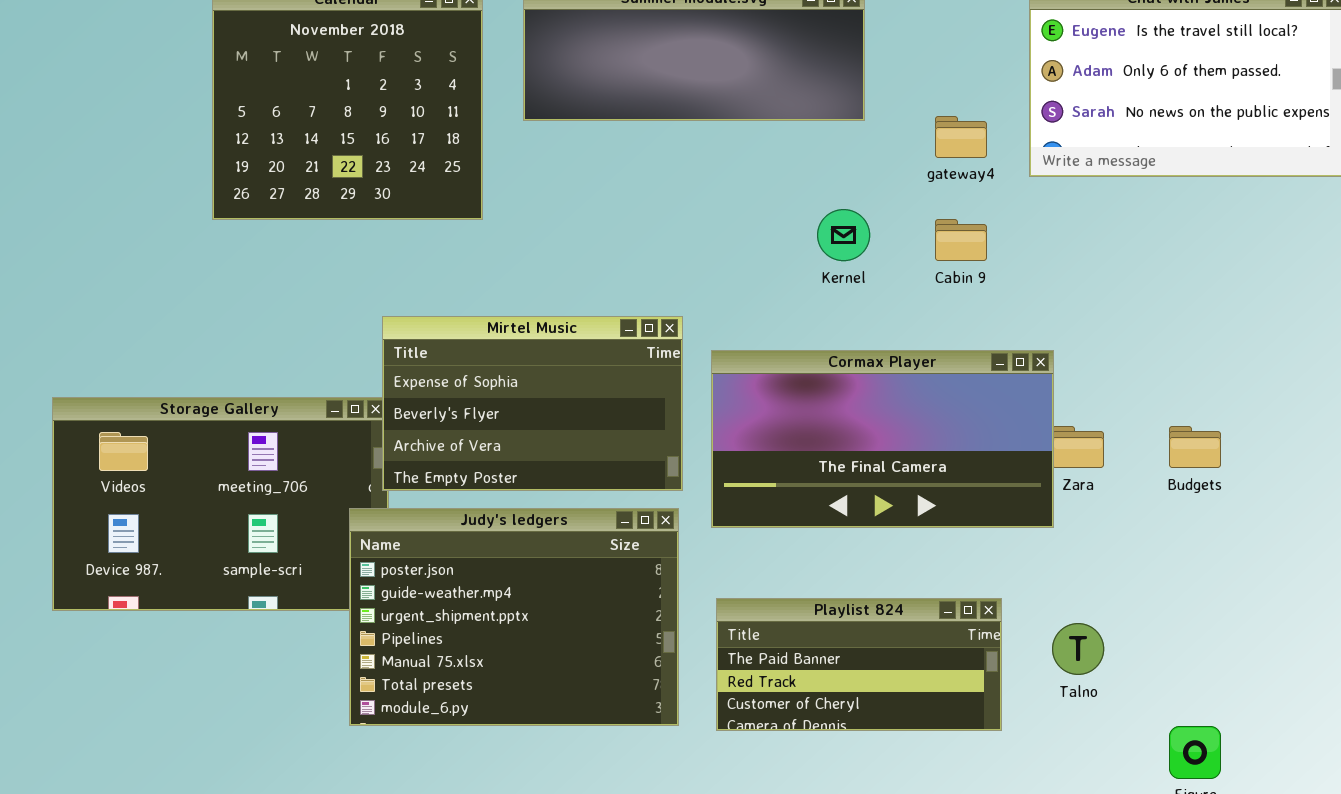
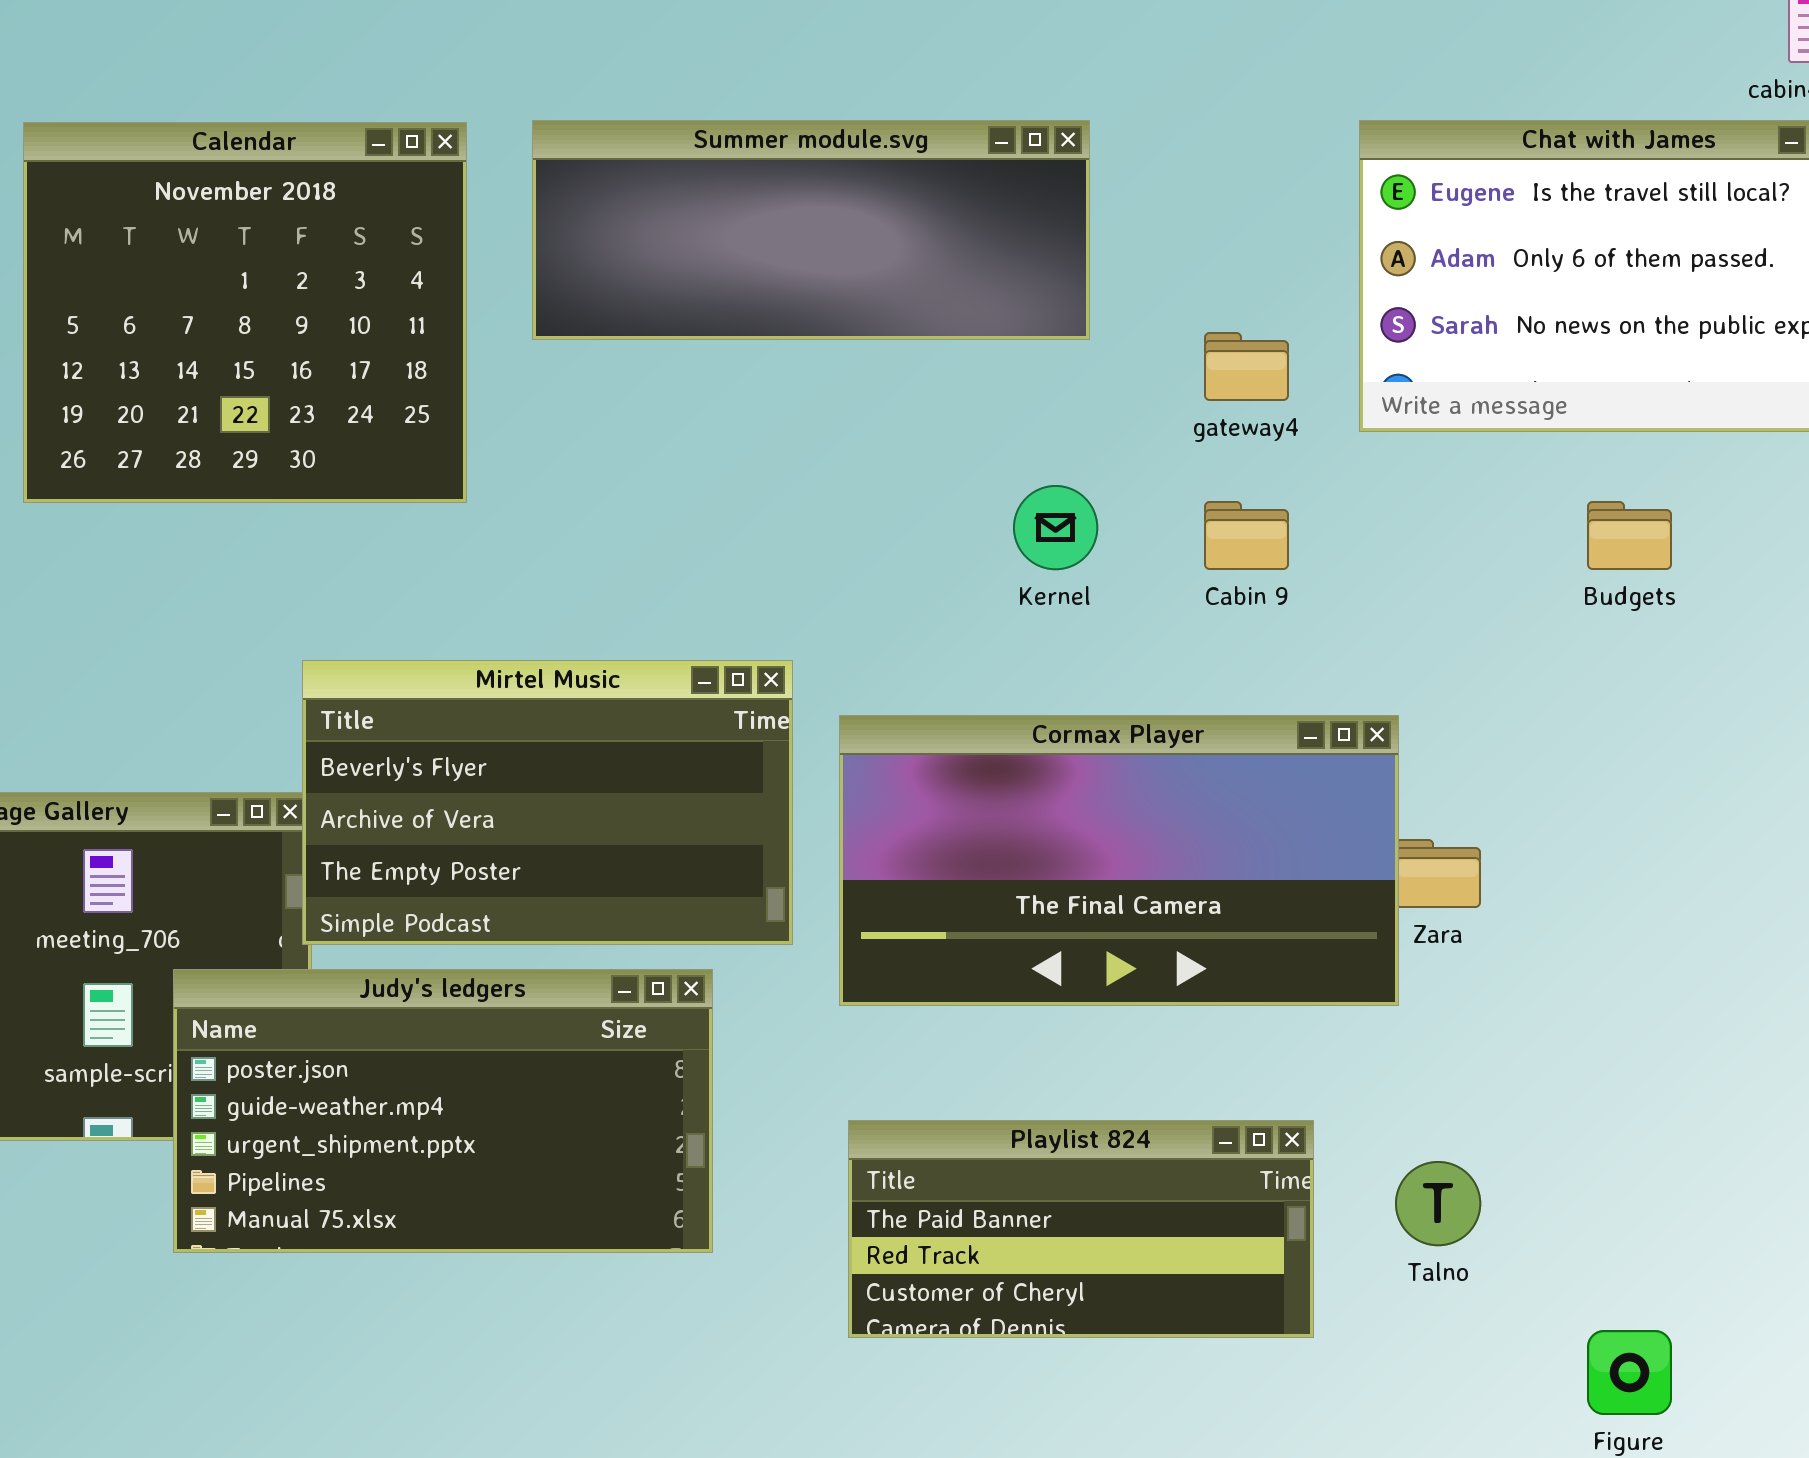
Mirtel Music: [382,316,683,491] -> [302,660,793,945], scrolled down 1 row
Budgets: [1169,426,1221,468] -> [1587,501,1672,570], moved
Judy's ledgers: [349,508,679,726] -> [173,969,713,1253], moved, resized

